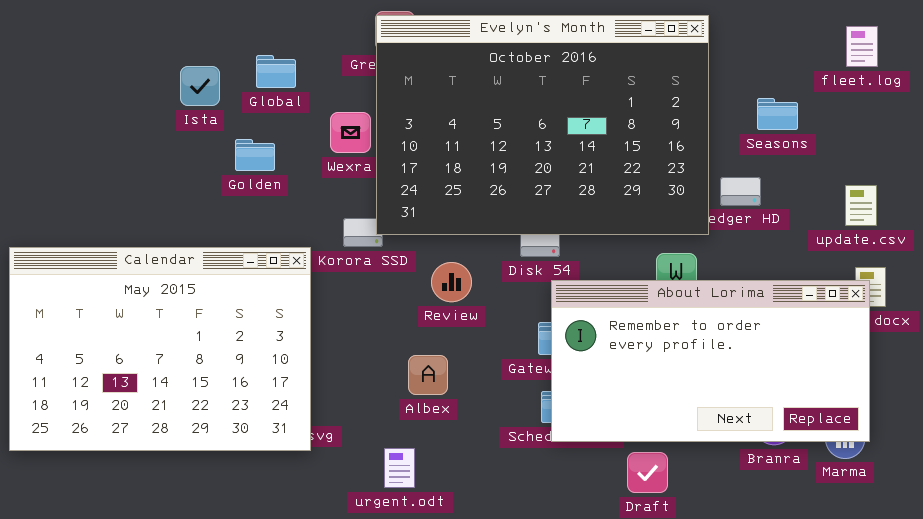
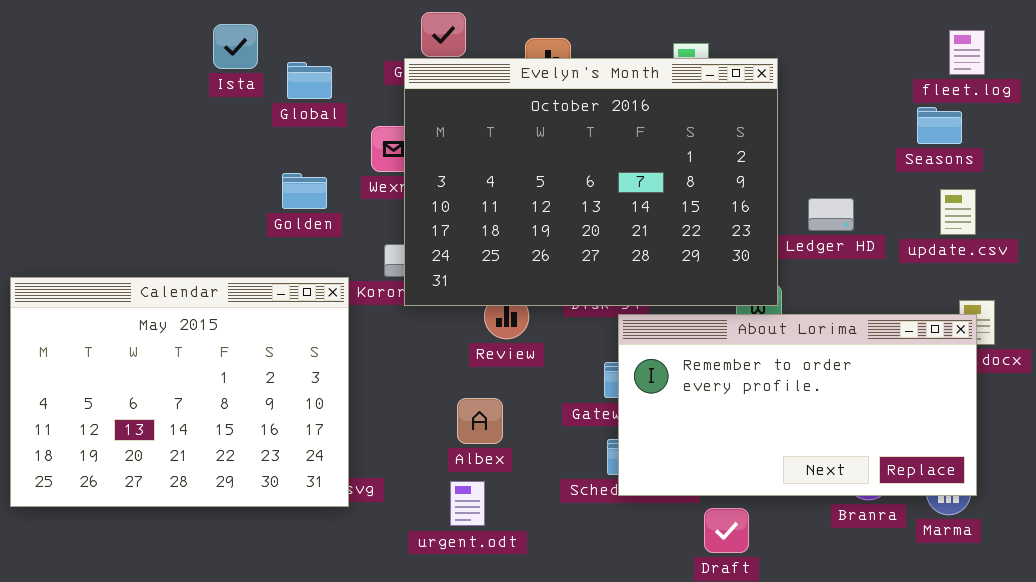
Evelyn's Month: [376,15,709,235] -> [404,58,778,306], moved
Ista: [180,66,220,106] -> [213,24,258,69], moved
Seasons: [757,98,798,130] -> [917,107,962,144], moved
Golden: [235,139,275,171] -> [282,173,327,209], moved
update.csv: [845,185,877,226] -> [940,189,976,235], moved
urgent.odt: [384,448,415,488] -> [450,481,485,526], moved

